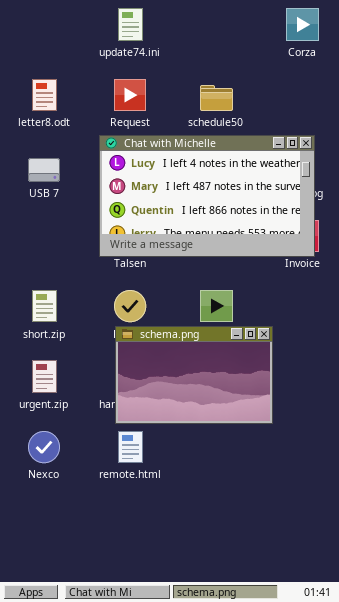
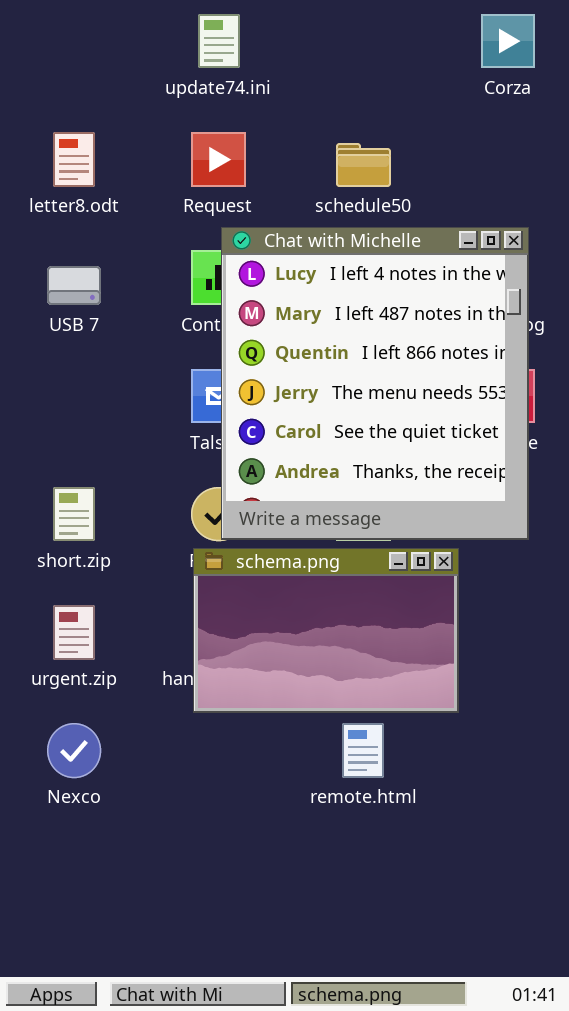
Chat with Michelle: [99,135,315,257] -> [221,227,529,540], resized
remote.html: [118,431,143,463] -> [342,723,384,778], moved

